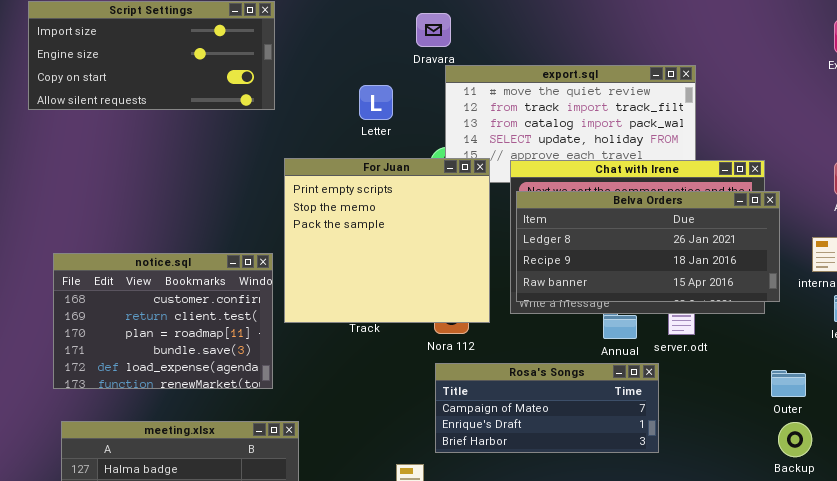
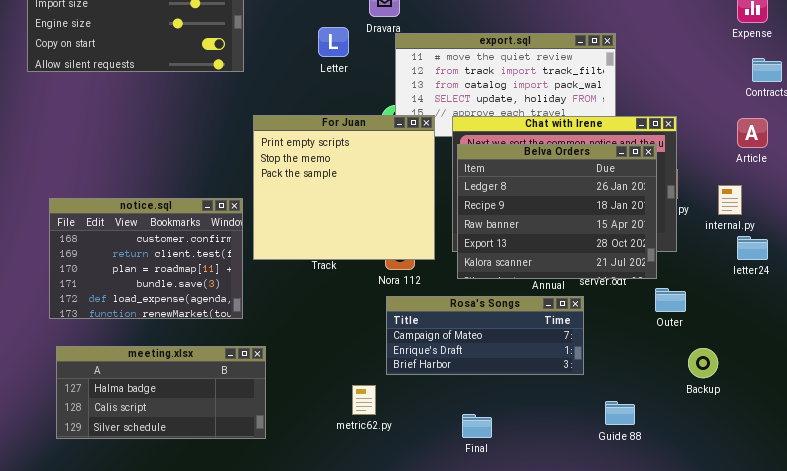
Letter: [359,85,393,120] -> [318,27,349,57], moved
Belva Orders: [516,191,780,302] -> [457,144,657,279], resized
Outer: [771,370,806,397] -> [655,288,686,312], moved

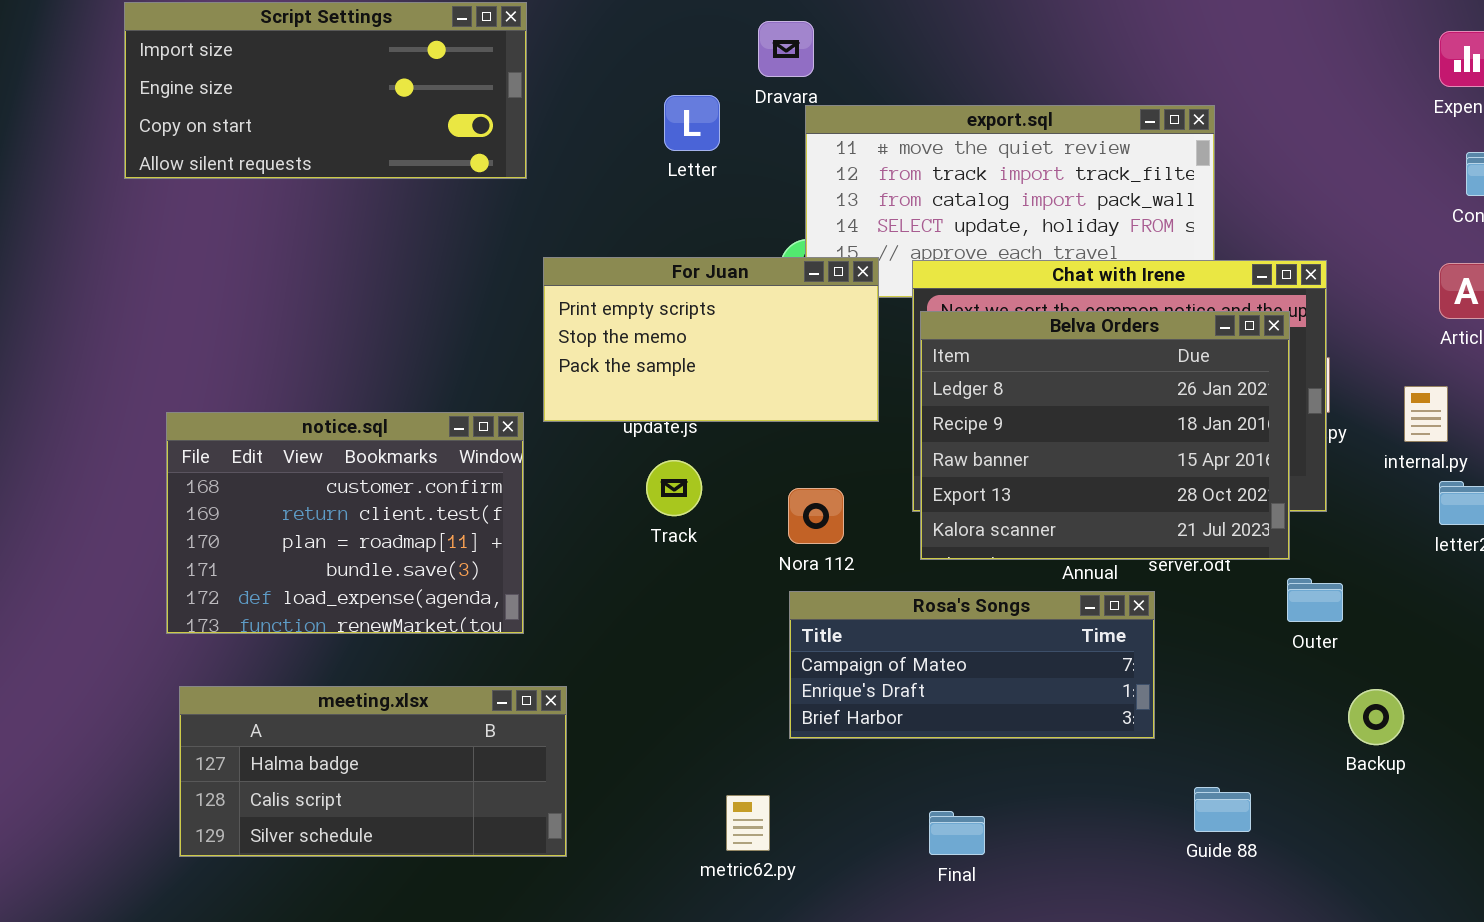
For Juan: [253,115,435,260] -> [543,257,879,422], resized
metric62.py: [352,385,376,415] -> [726,795,770,851], moved

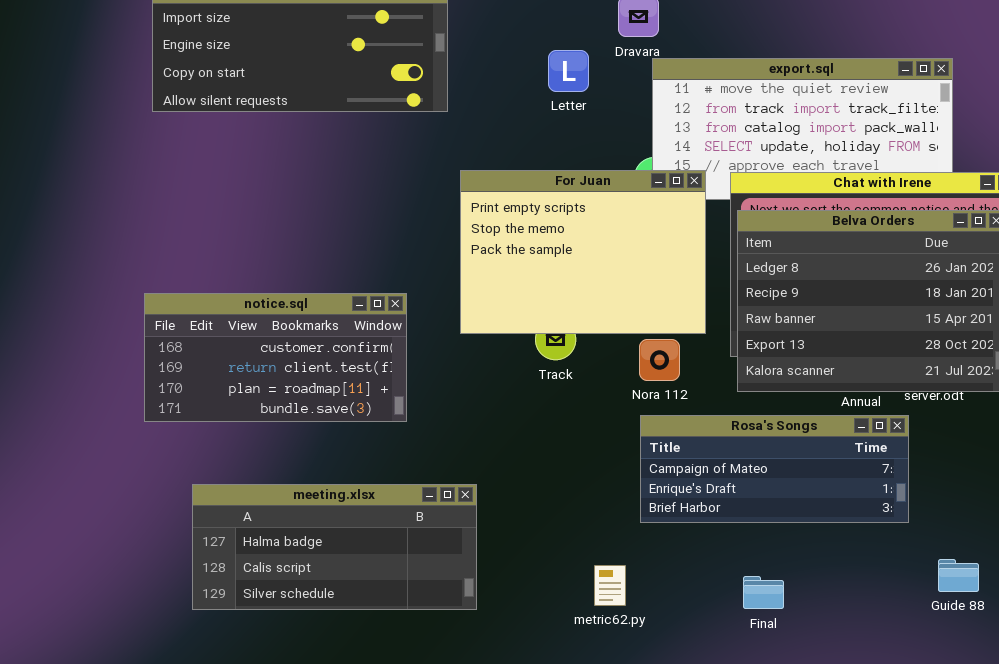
For Juan: [543,257,879,422] -> [460,170,706,334], resized
notice.sql: [166,412,524,634] -> [144,293,407,422], moved, resized

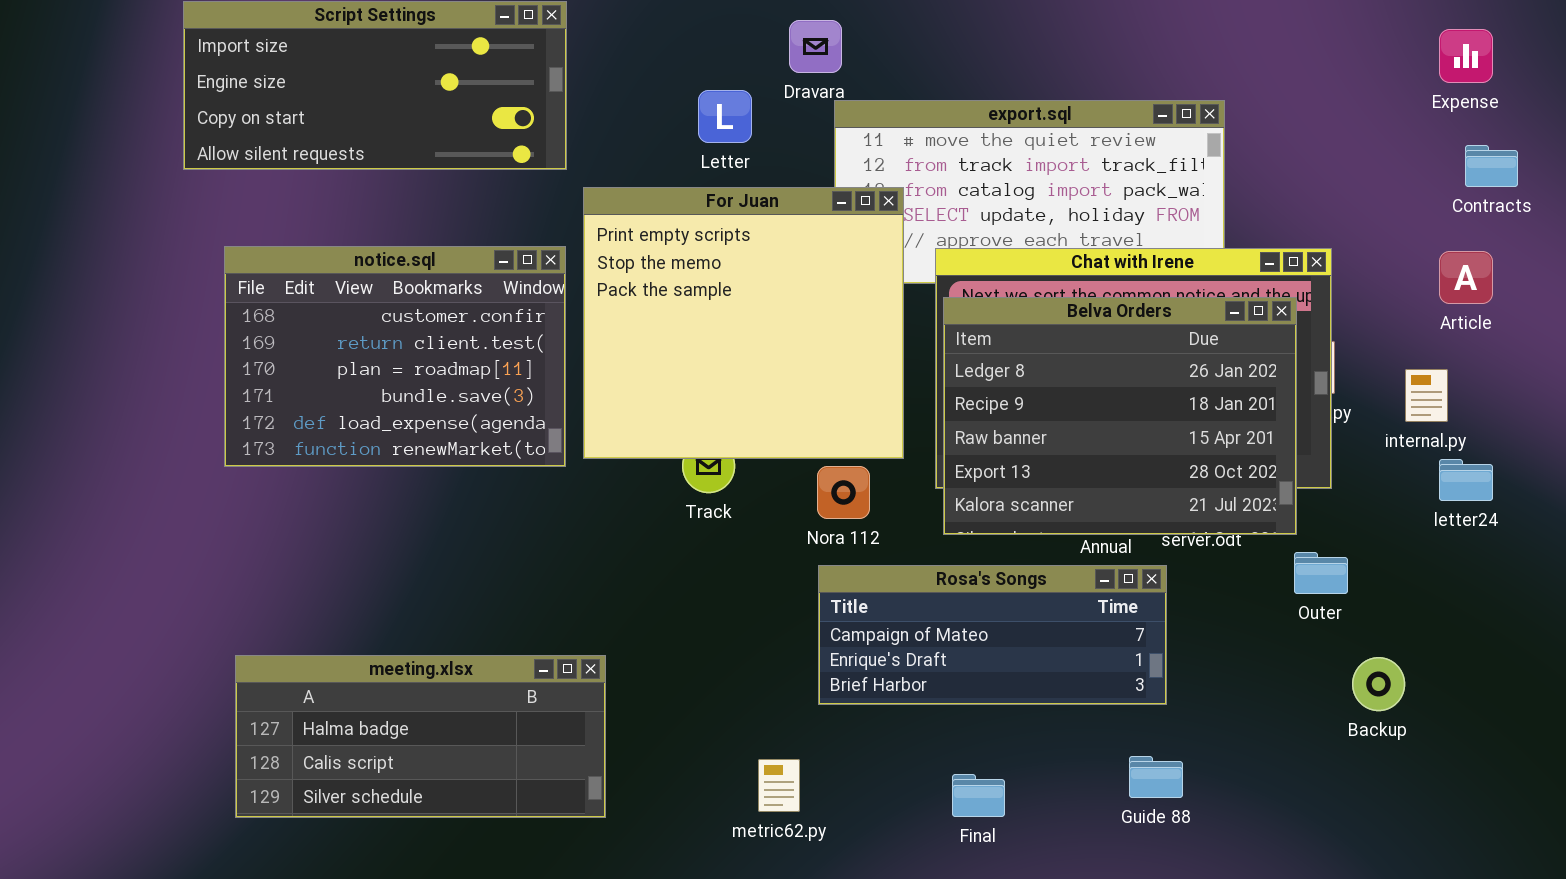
For Juan: [460,170,706,334] -> [583,187,904,459], resized
notice.sql: [144,293,407,422] -> [224,246,566,467], moved, resized
Guide 88: [938,559,979,592] -> [1129,756,1183,798], moved

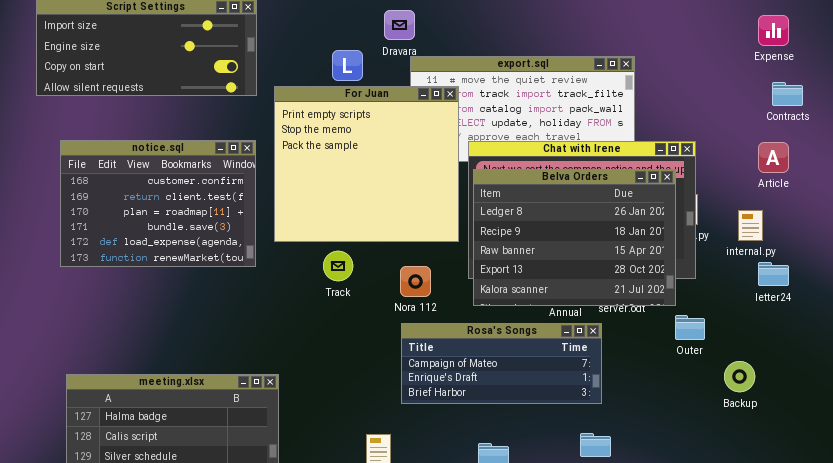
For Juan: [583,187,904,459] -> [274,86,459,242], moved
Backup: [1352,657,1405,711] -> [724,361,755,392], moved

